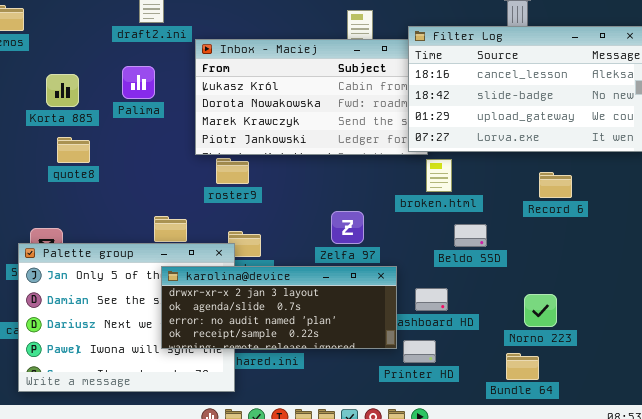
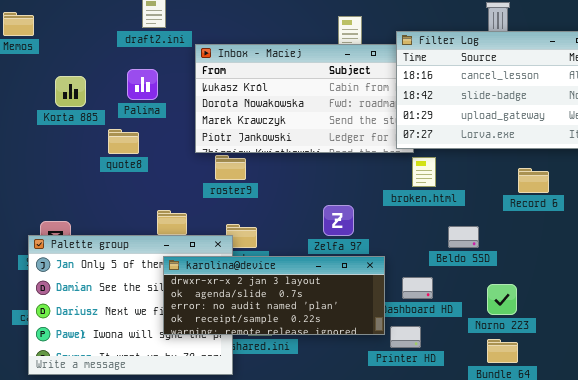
quote8: [57,137,90,163] -> [108,129,139,154], moved
Beldo SSD: [454,224,487,247] -> [448,226,479,248], moved
Norno 223: [524,294,557,327] -> [487,284,517,315], moved

